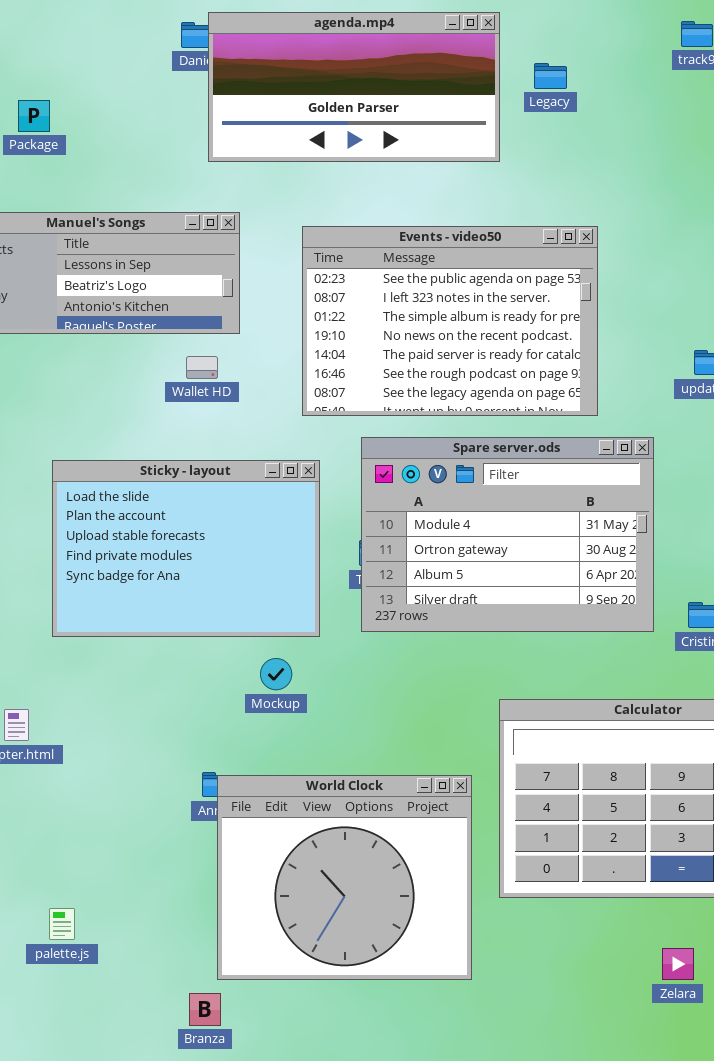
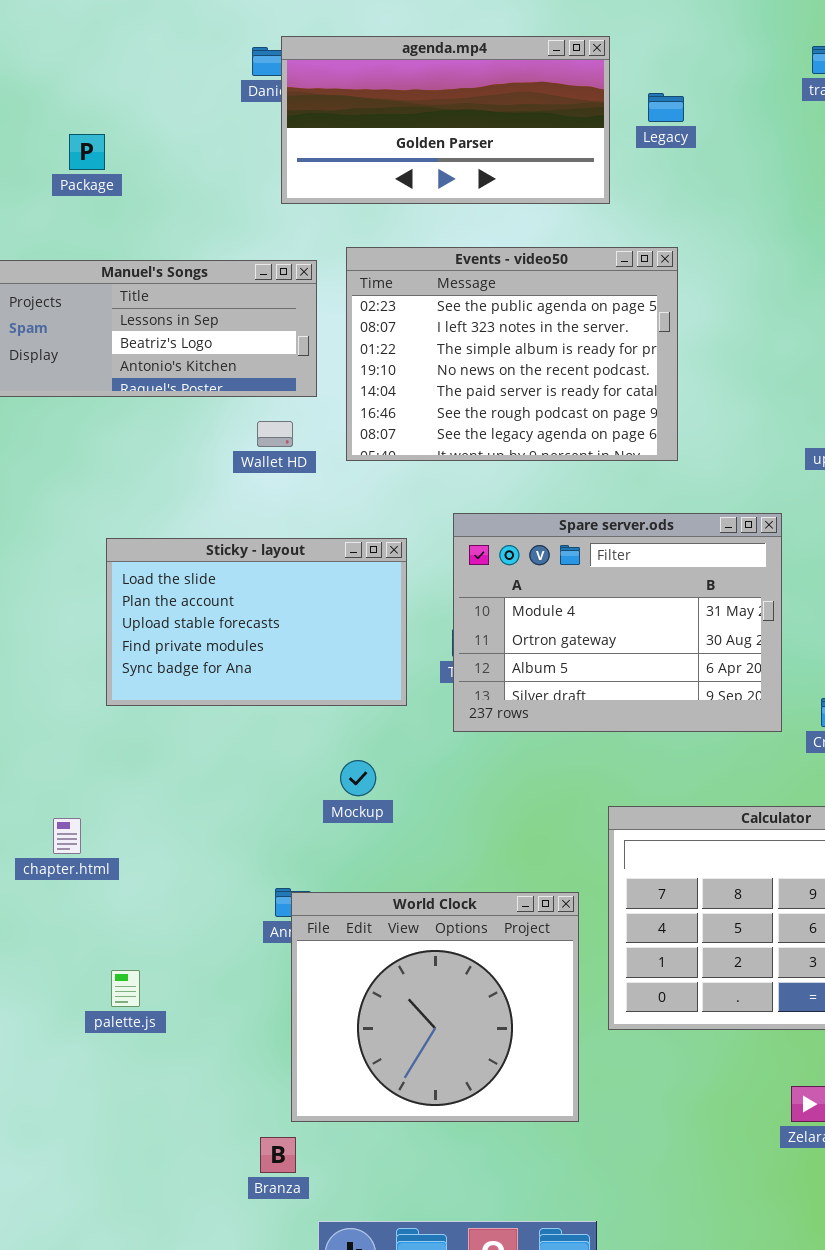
Events - video50: [302,226,598,416] -> [346,247,678,461], moved
Sticky - layout: [52,460,320,637] -> [106,538,407,706], resized
palette.js: [49,908,75,940] -> [111,970,140,1007], moved

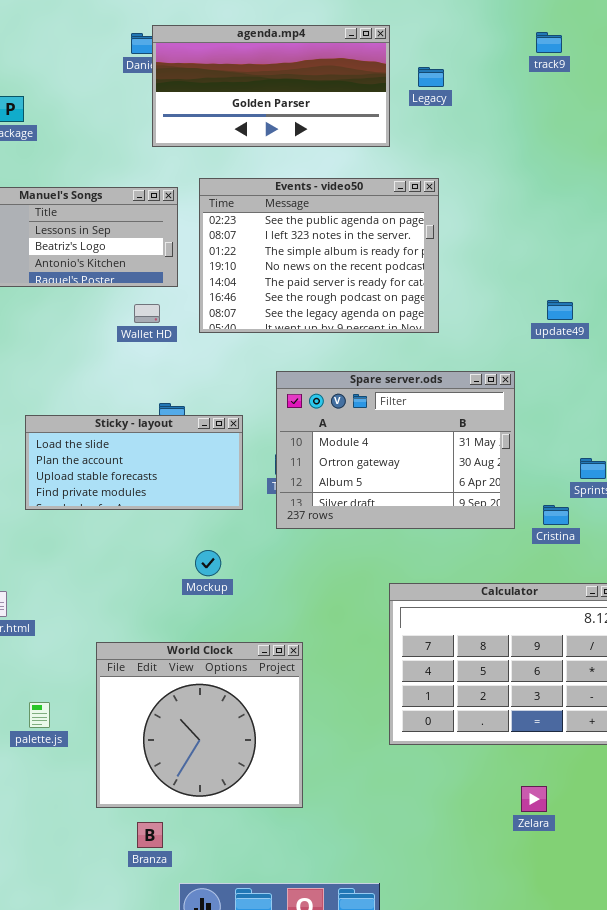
Sticky - layout: [106,538,407,706] -> [25,415,243,510], resized
World Clock: [291,892,579,1122] -> [96,642,303,808], moved

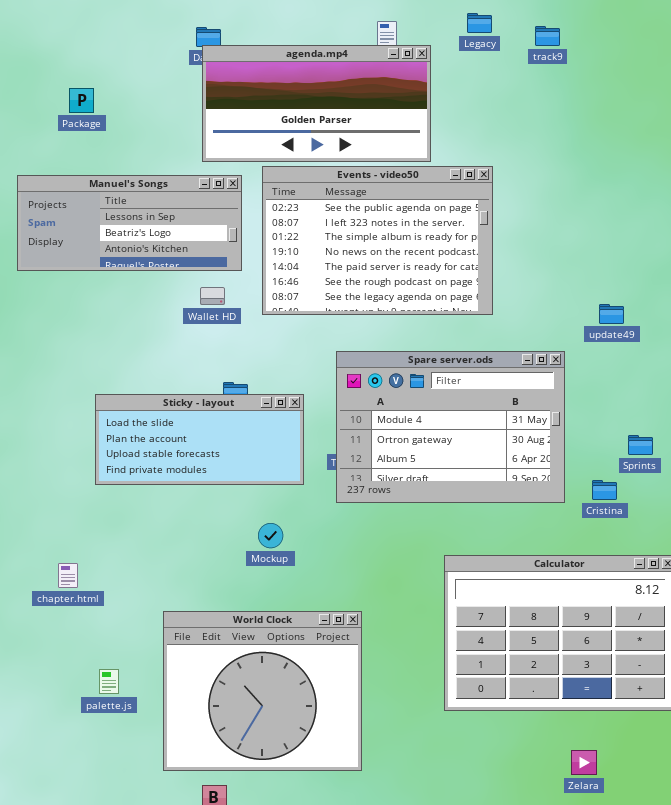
agenda.mp4: [152,25,390,147] -> [202,45,431,162], moved
track9: [536,32,562,53] -> [535,26,560,46], moved
Legacy: [418,67,444,87] -> [467,13,492,33], moved
update49: [547,300,573,320] -> [599,304,624,324], moved

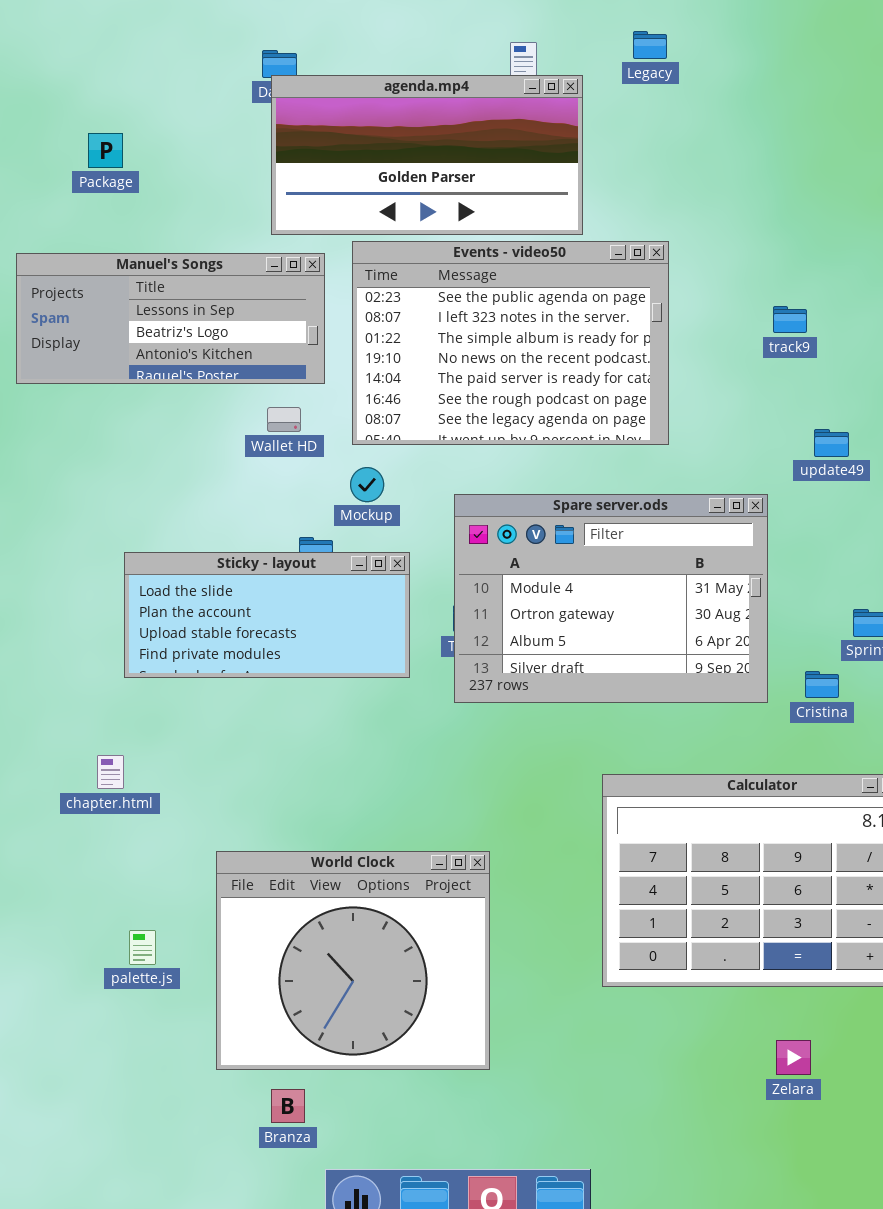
track9: [535,26,560,46] -> [773,306,807,333], moved
Mockup: [258,523,283,548] -> [350,467,384,502], moved
chapter.html: [58,563,78,588] -> [97,755,124,789], moved

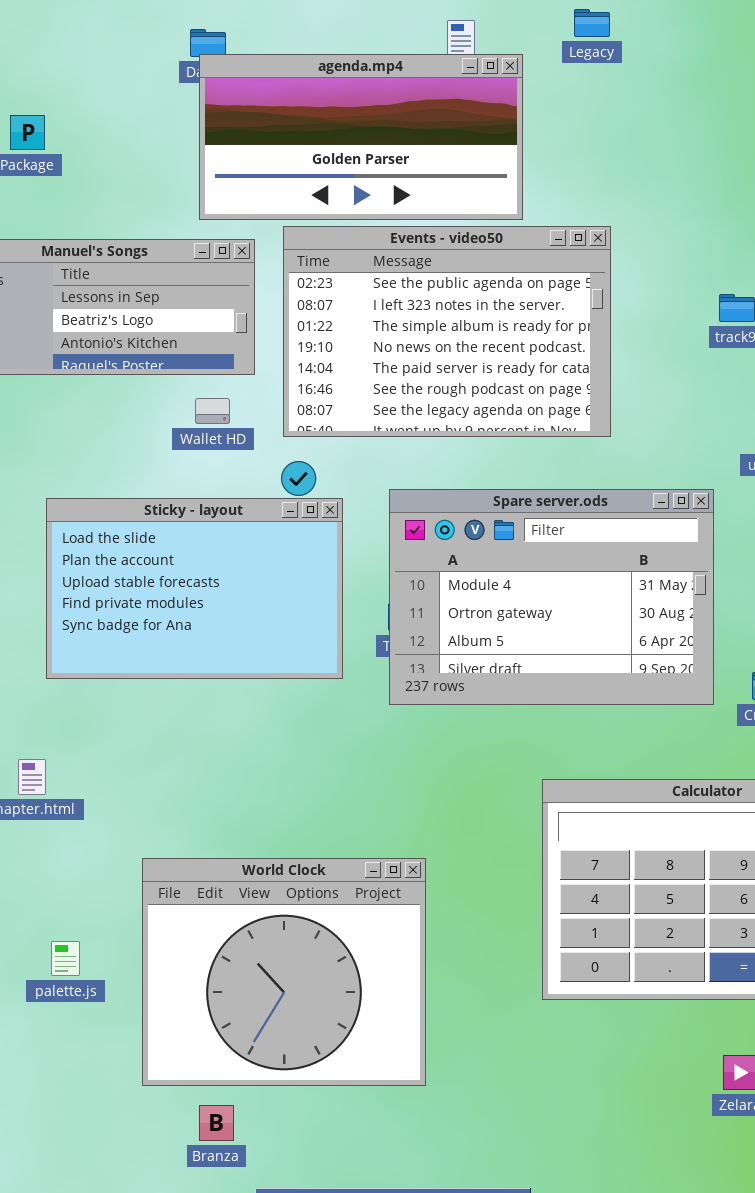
Sticky - layout: [124,552,410,678] -> [46,498,343,679], resized

